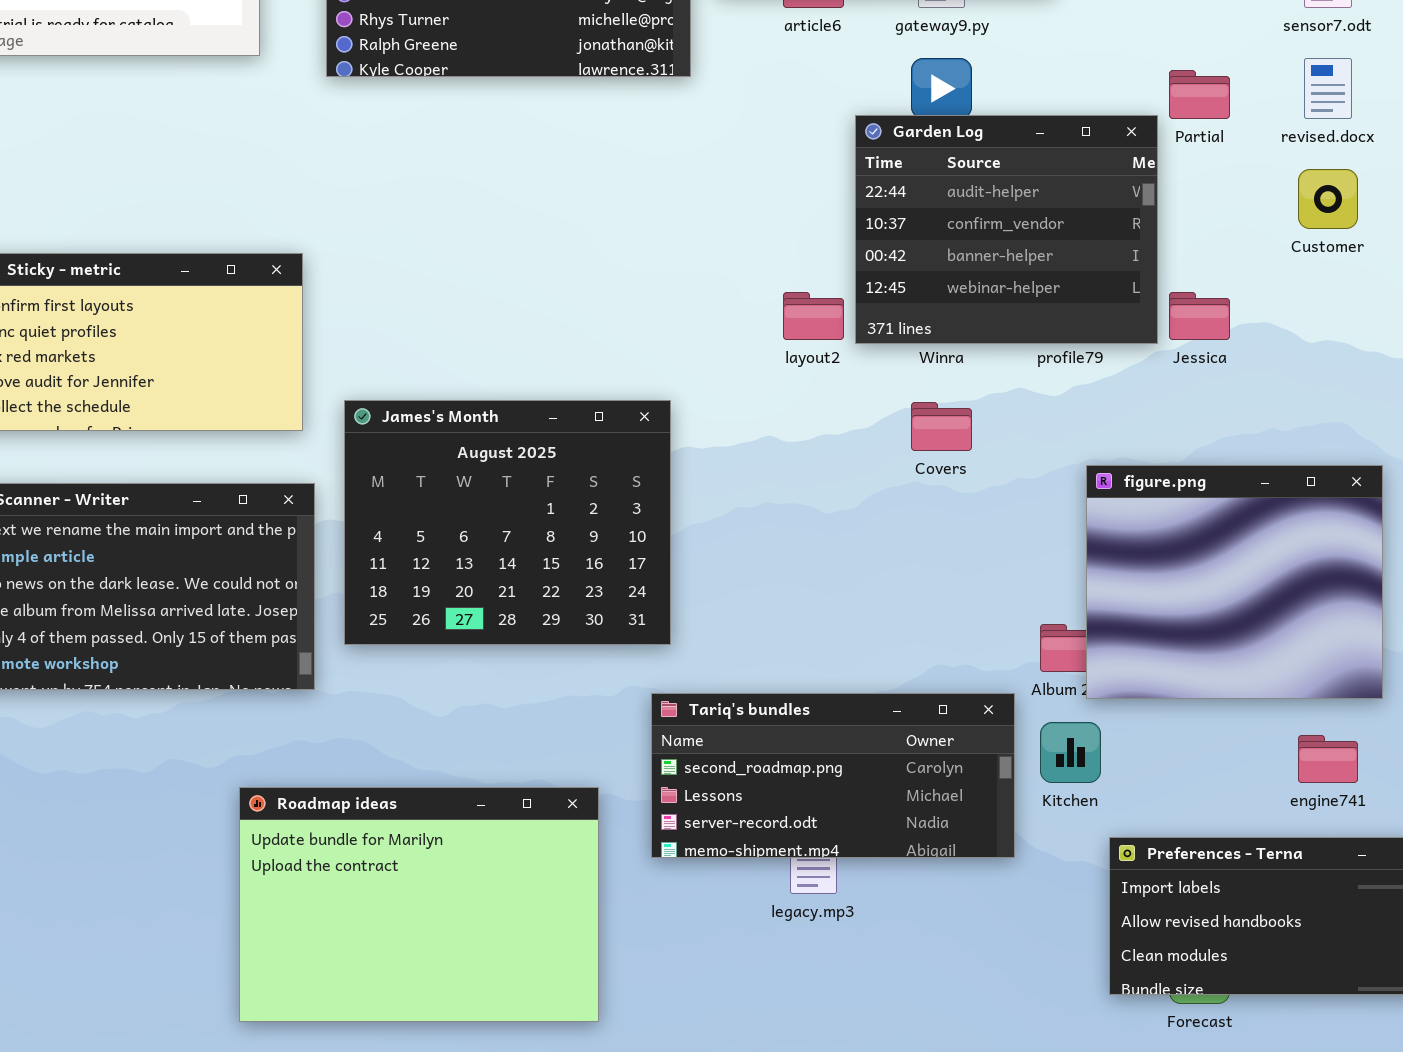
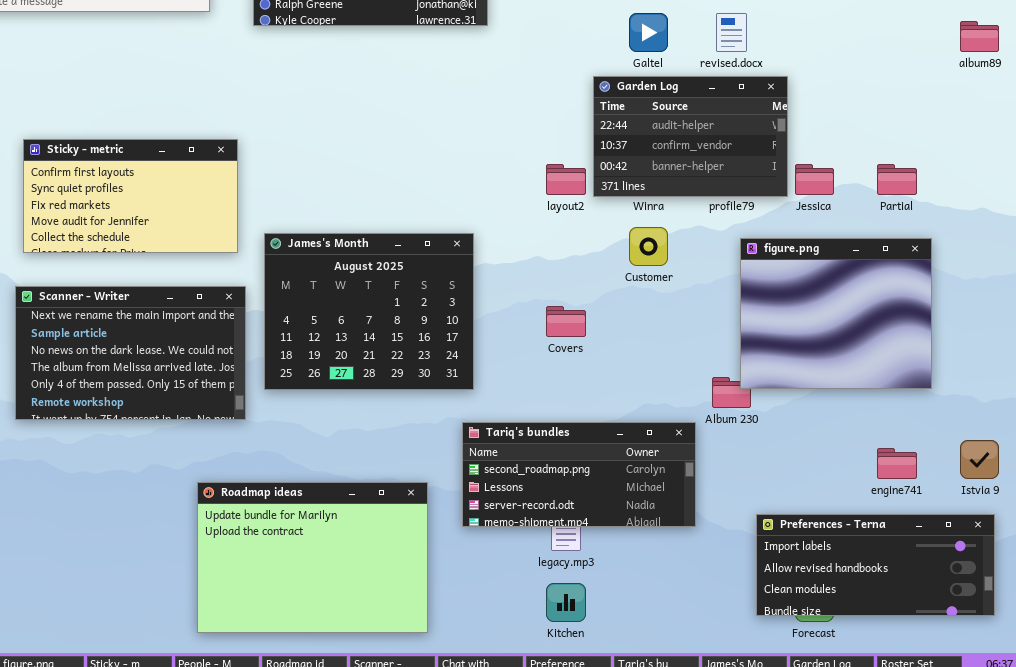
revised.docx: [1304,58,1352,119] -> [716,13,747,52], moved
Partial: [1169,70,1230,119] -> [877,164,917,195], moved
Garden Log: [855,115,1158,344] -> [593,76,788,197], resized
Customer: [1298,169,1358,229] -> [629,227,668,266], moved
Covers: [911,402,972,451] -> [546,306,586,337], moved
figure.png: [1086,465,1383,699] -> [740,238,932,389], moved
Kitchen: [1040,722,1101,783] -> [546,583,586,622], moved

